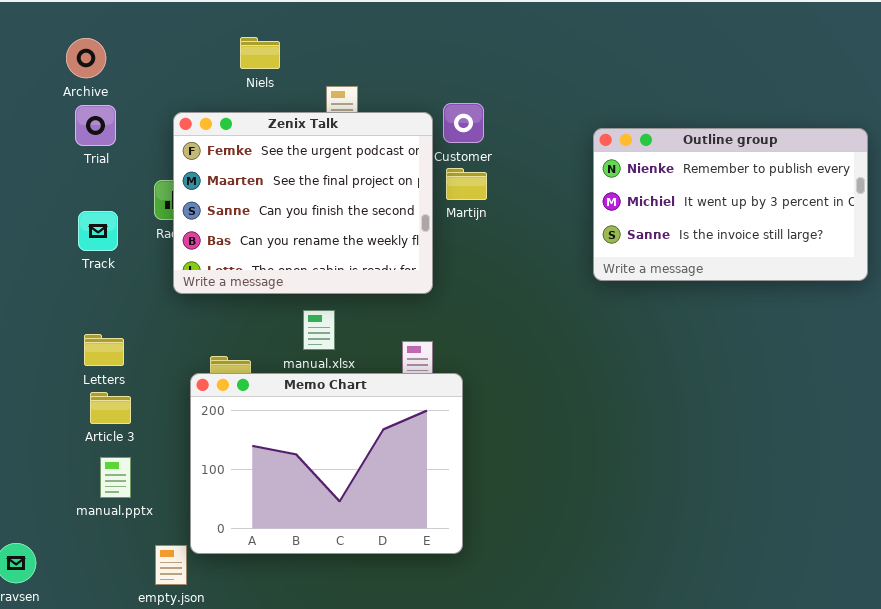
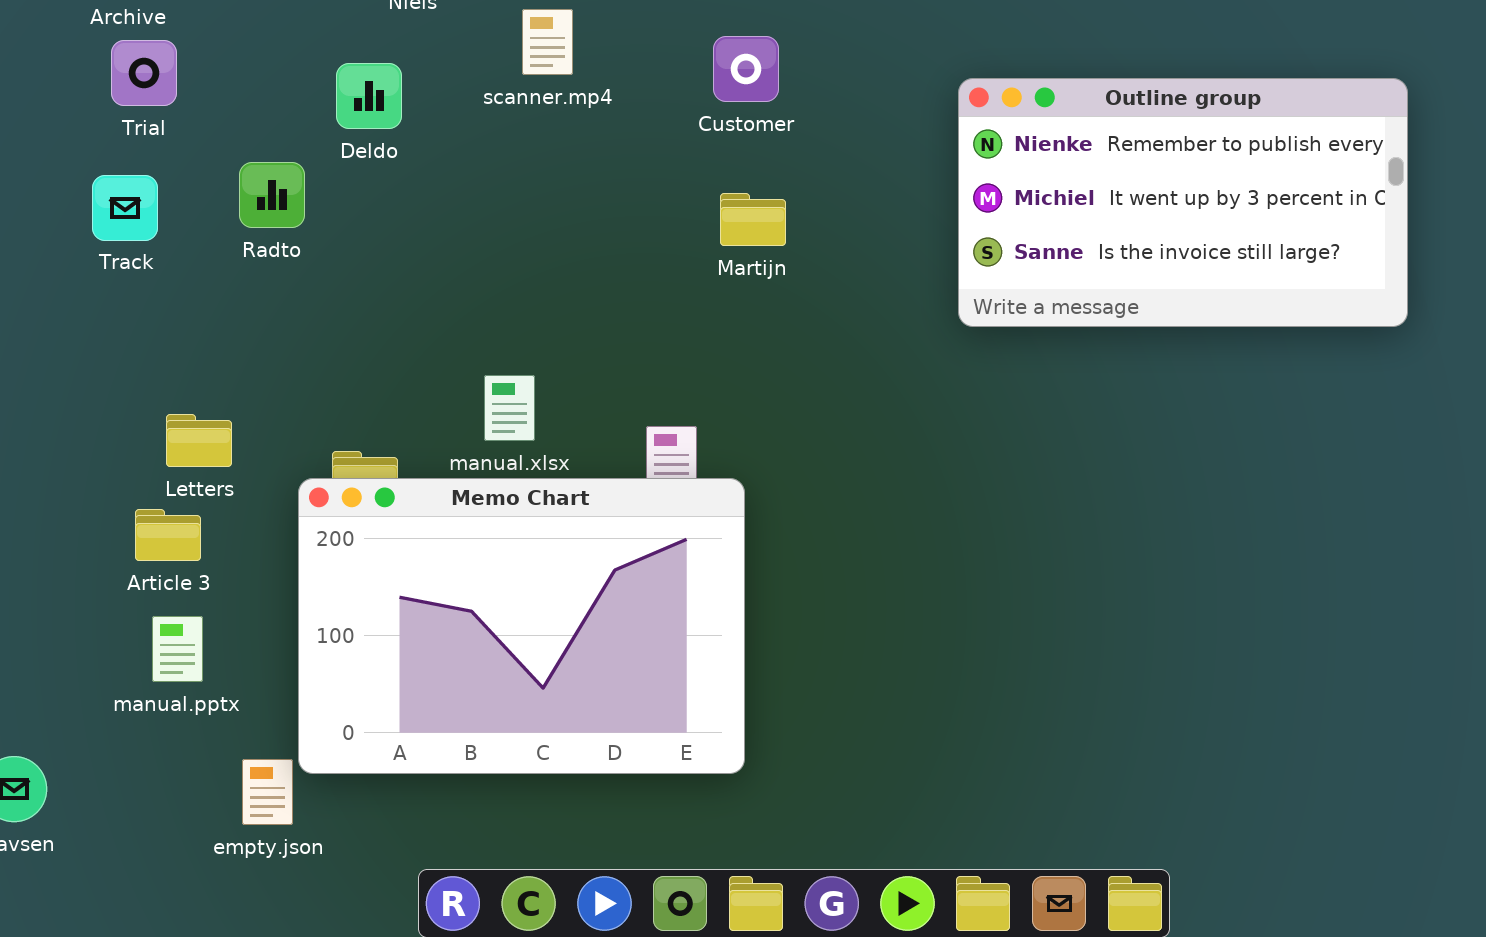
Zenix Talk: [173,112,433,294] -> none, closed
Martijn: [446,168,487,200] -> [720,193,786,246], moved
Track: [78,211,118,251] -> [92,175,158,241], moved
Letters: [84,334,124,366] -> [166,414,232,467], moved

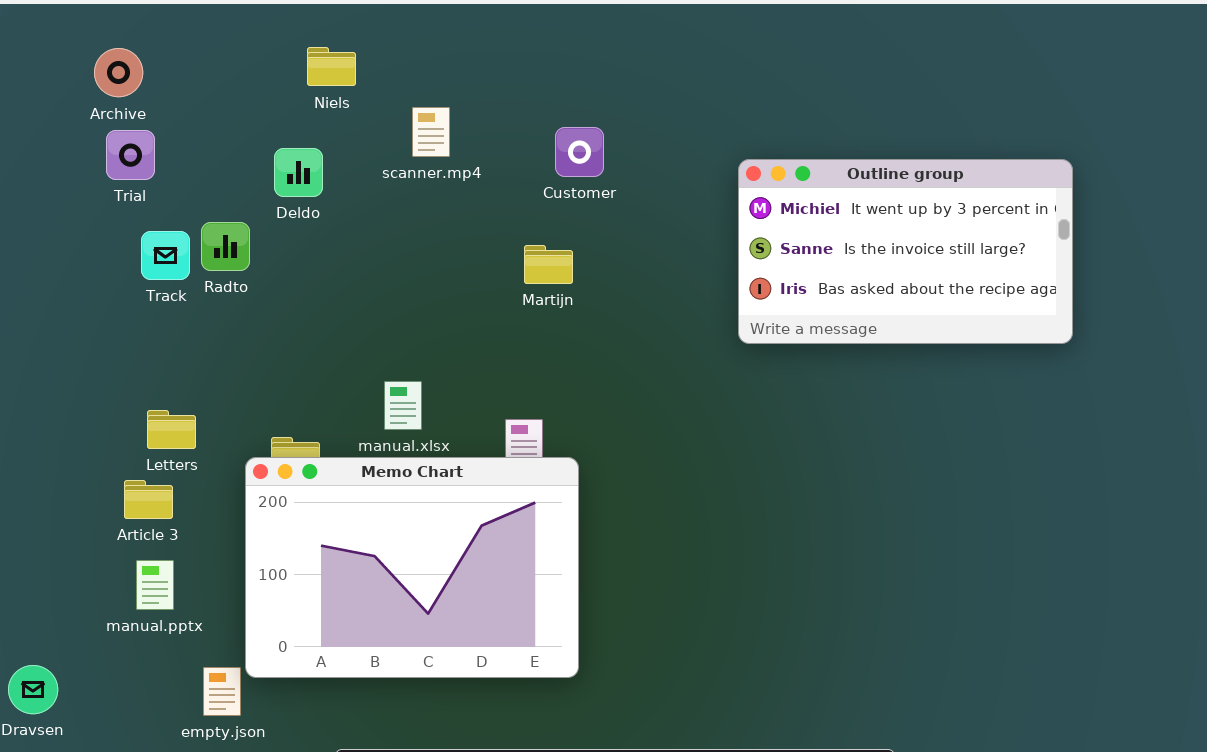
Outline group: [958,78,1408,327] -> [738,159,1073,344], scrolled down 1 row
Track: [92,175,158,241] -> [141,231,190,280], moved
Martijn: [720,193,786,246] -> [524,245,573,284], moved

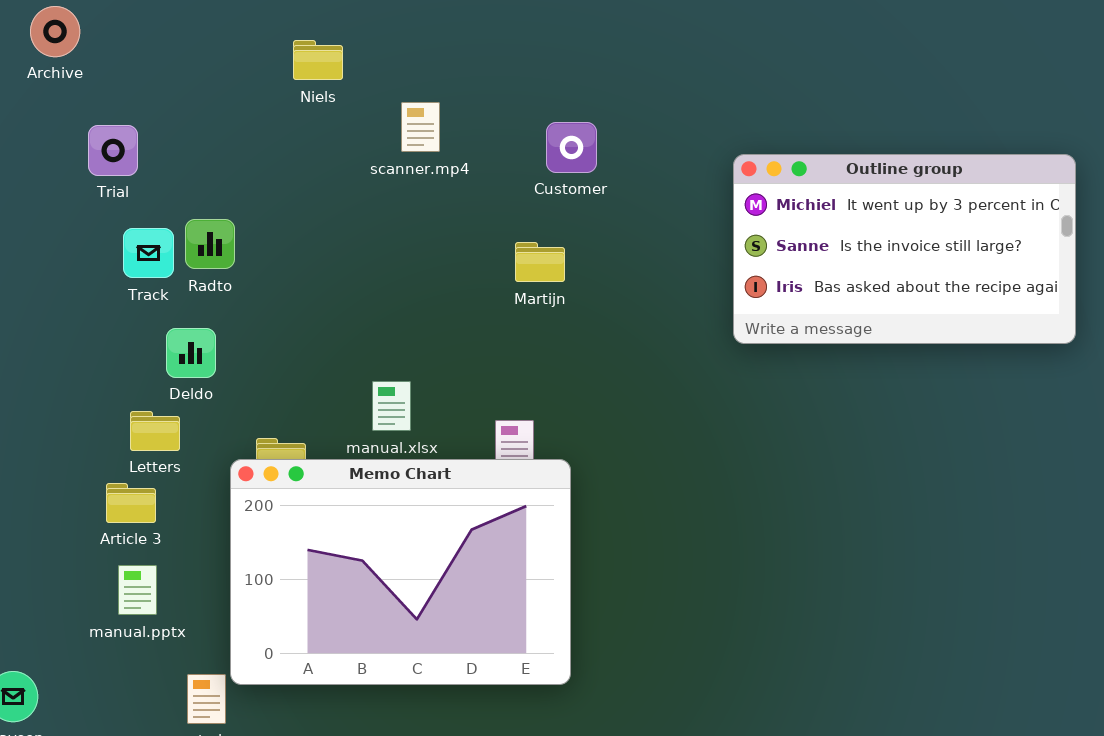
Archive: [94,48,143,97] -> [30,6,80,57], moved
Deldo: [274,148,323,197] -> [166,328,216,378], moved

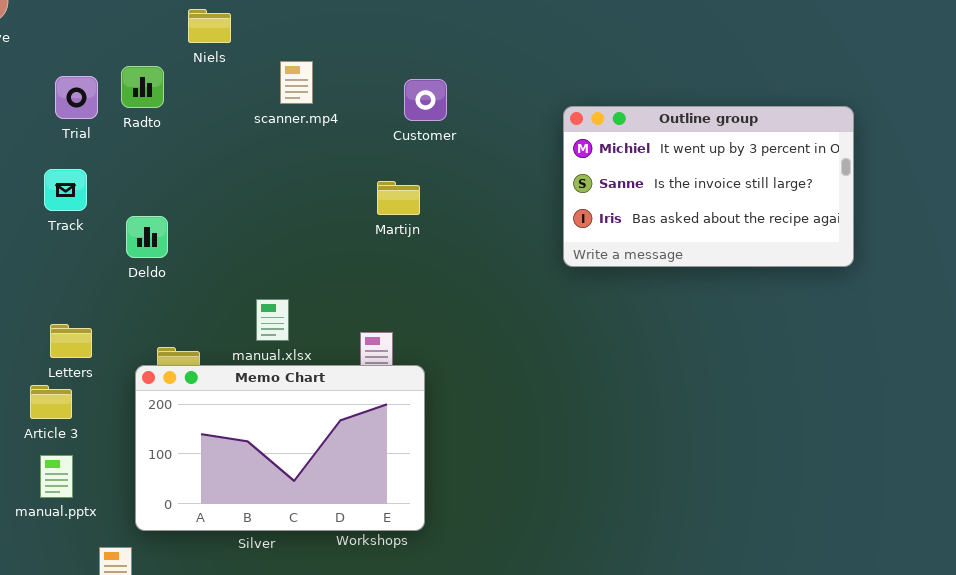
Trial: [88,125,138,176] -> [55,76,98,119], moved
Radto: [185,219,235,269] -> [121,66,164,108], moved
Deldo: [166,328,216,378] -> [126,216,168,258], moved
Memo Chart: [230,459,571,685] -> [135,365,425,531], resized

